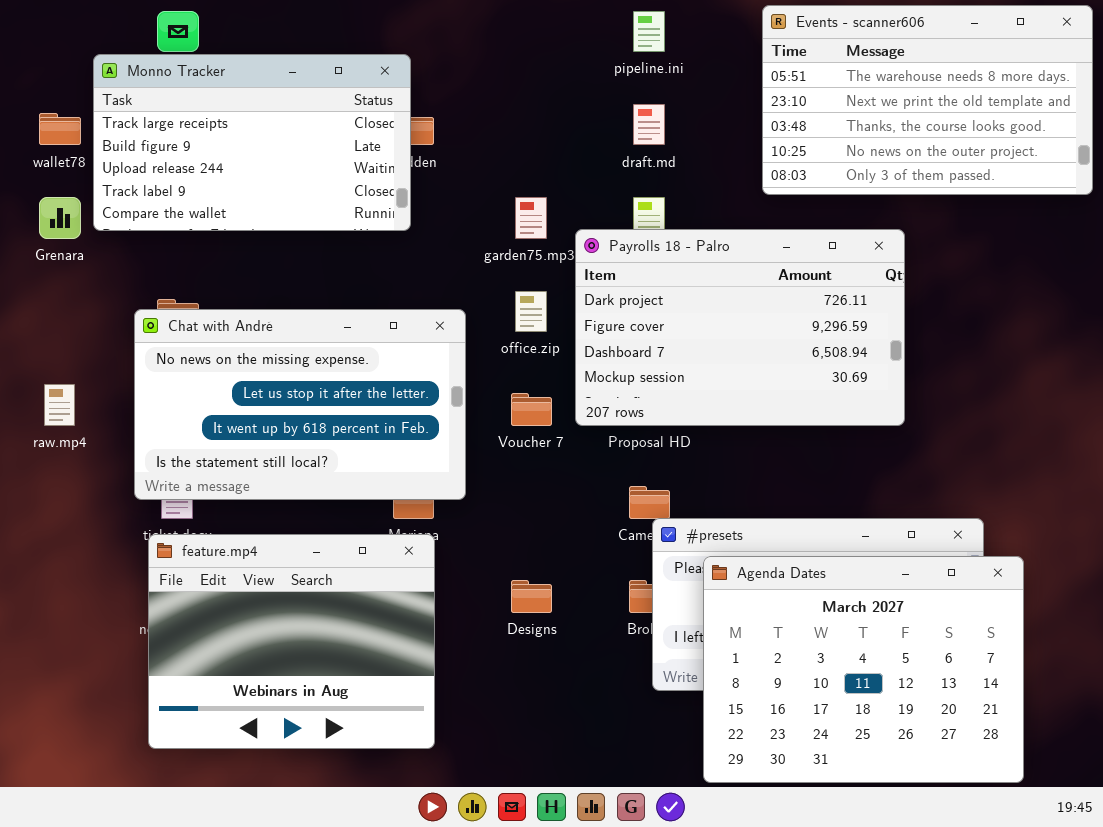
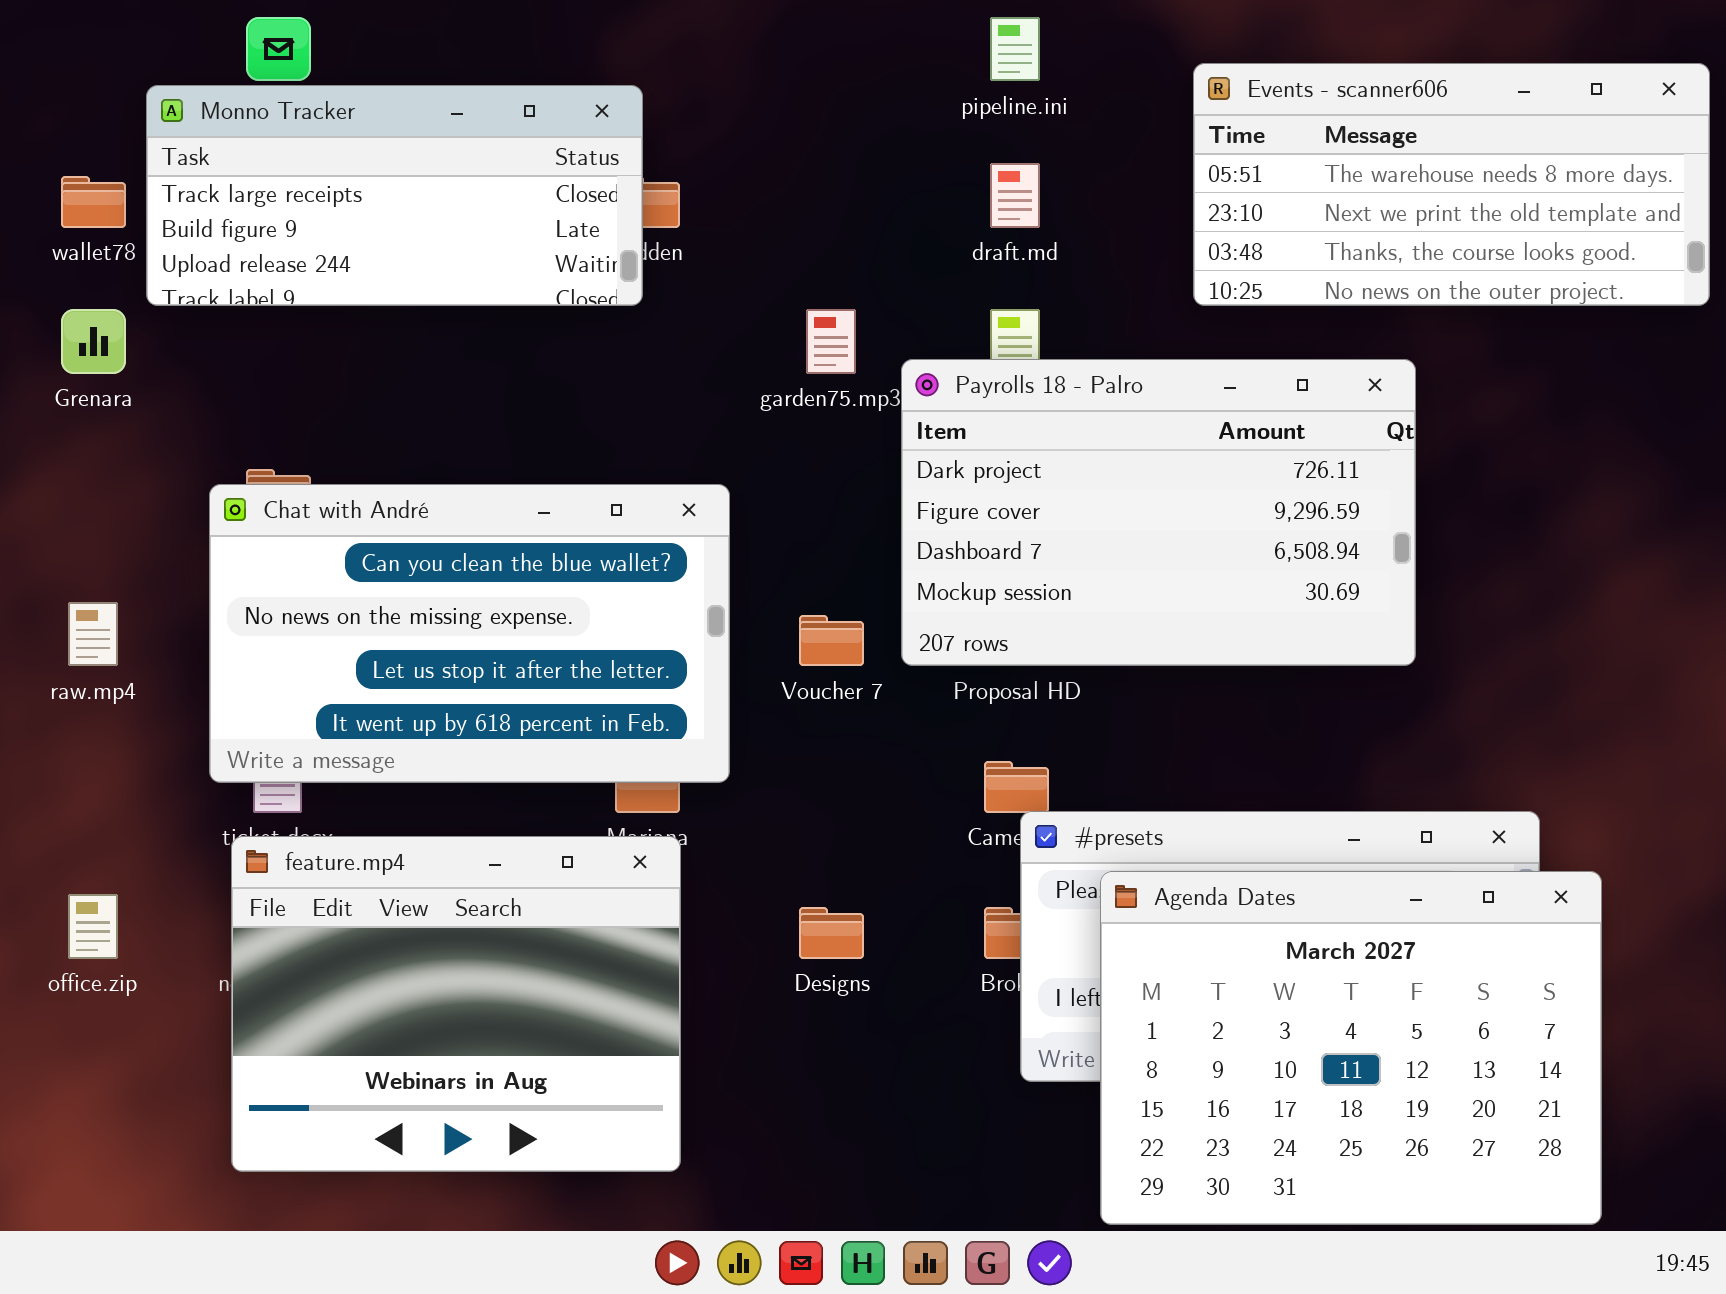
Events - scanner606: [762,5,1093,195] -> [1193,63,1710,306], resized
Monno Tracker: [93,54,411,231] -> [146,85,643,306], resized
office.zip: [515,291,547,332] -> [68,894,118,959], moved
Chat with André: [134,309,466,500] -> [209,484,730,783], scrolled up 1 row

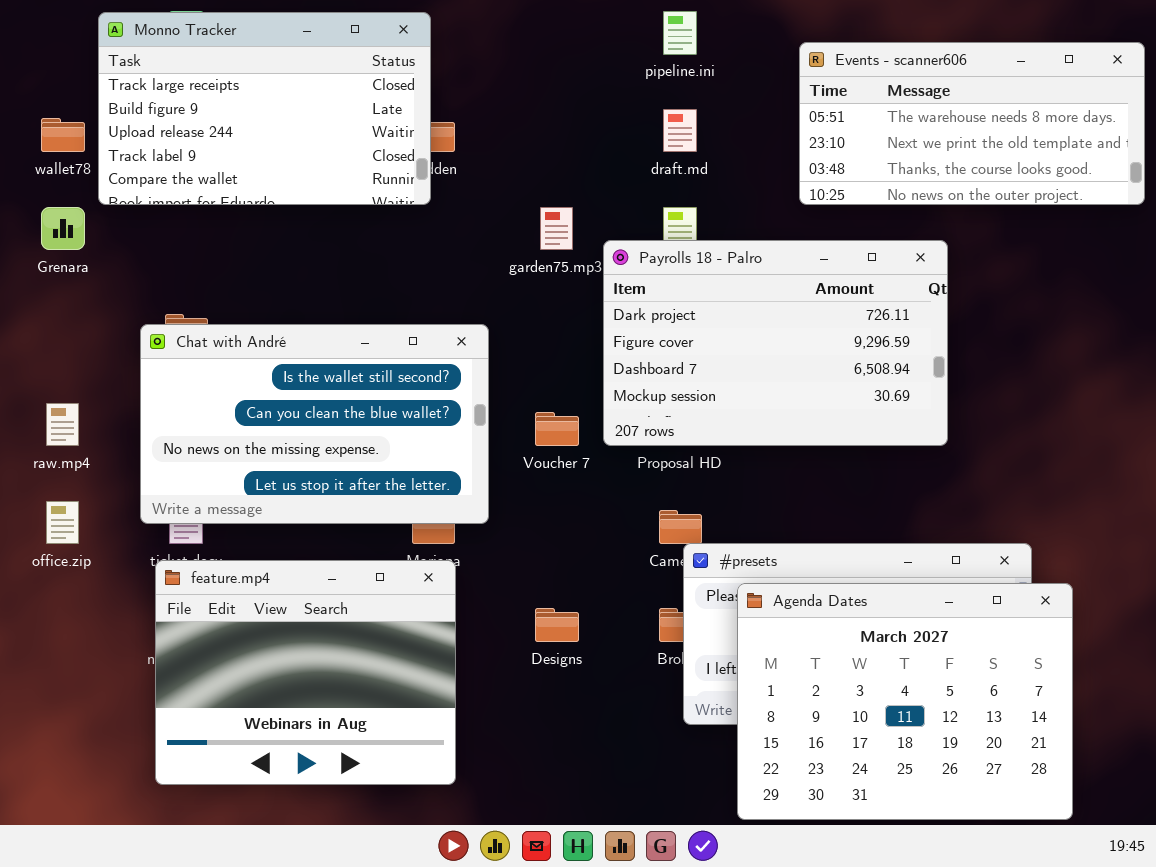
Monno Tracker: [146,85,643,306] -> [98,12,431,205], resized
Chat with André: [209,484,730,783] -> [140,324,489,524], scrolled up 1 row
office.zip: [68,894,118,959] -> [46,501,79,544], moved

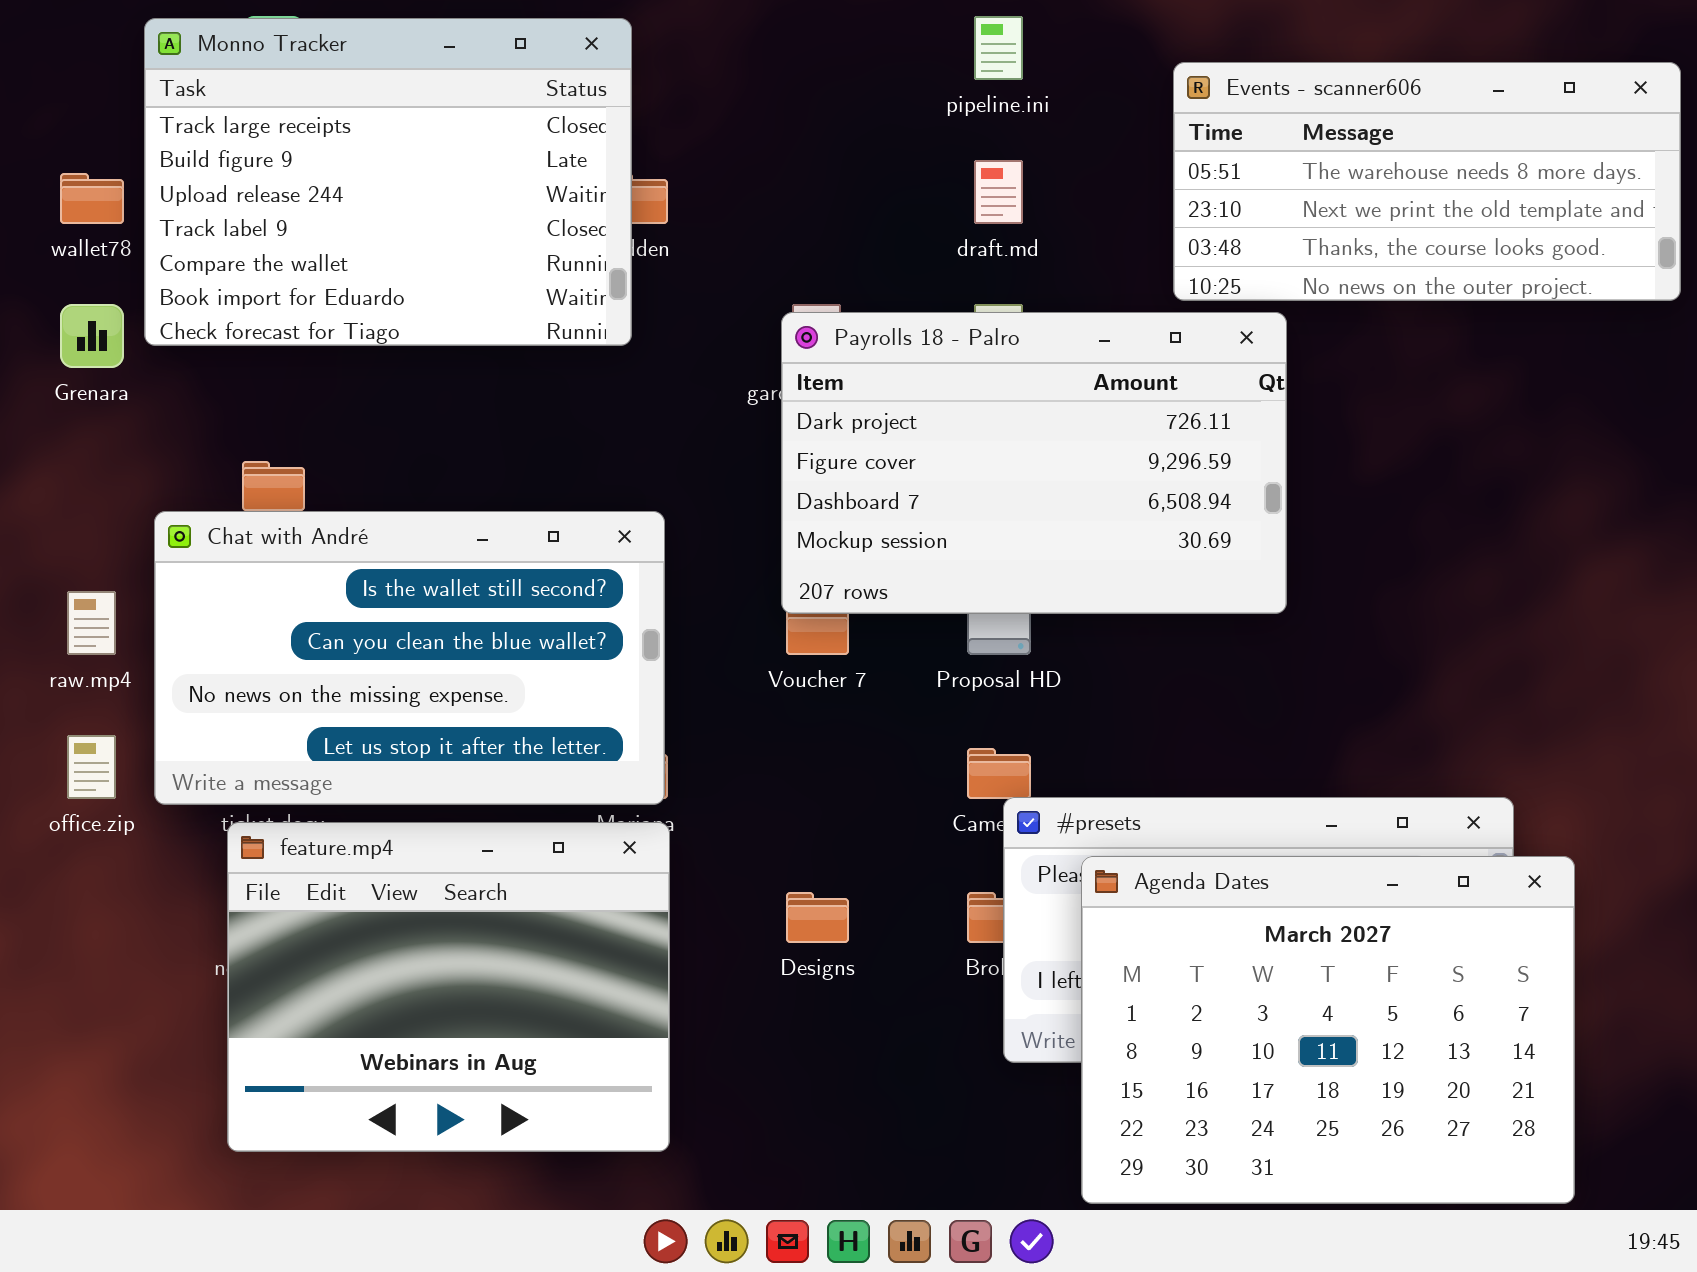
Monno Tracker: [98,12,431,205] -> [144,18,632,346], resized
Payrolls 18 - Palro: [603,240,948,446] -> [781,312,1287,614], moved
Chat with André: [140,324,489,524] -> [154,511,665,805], moved

